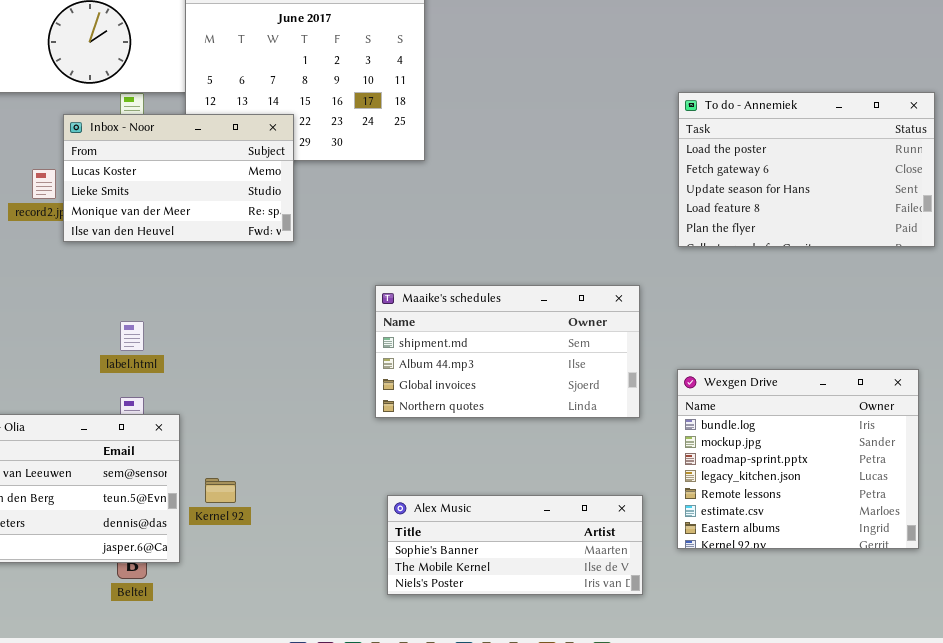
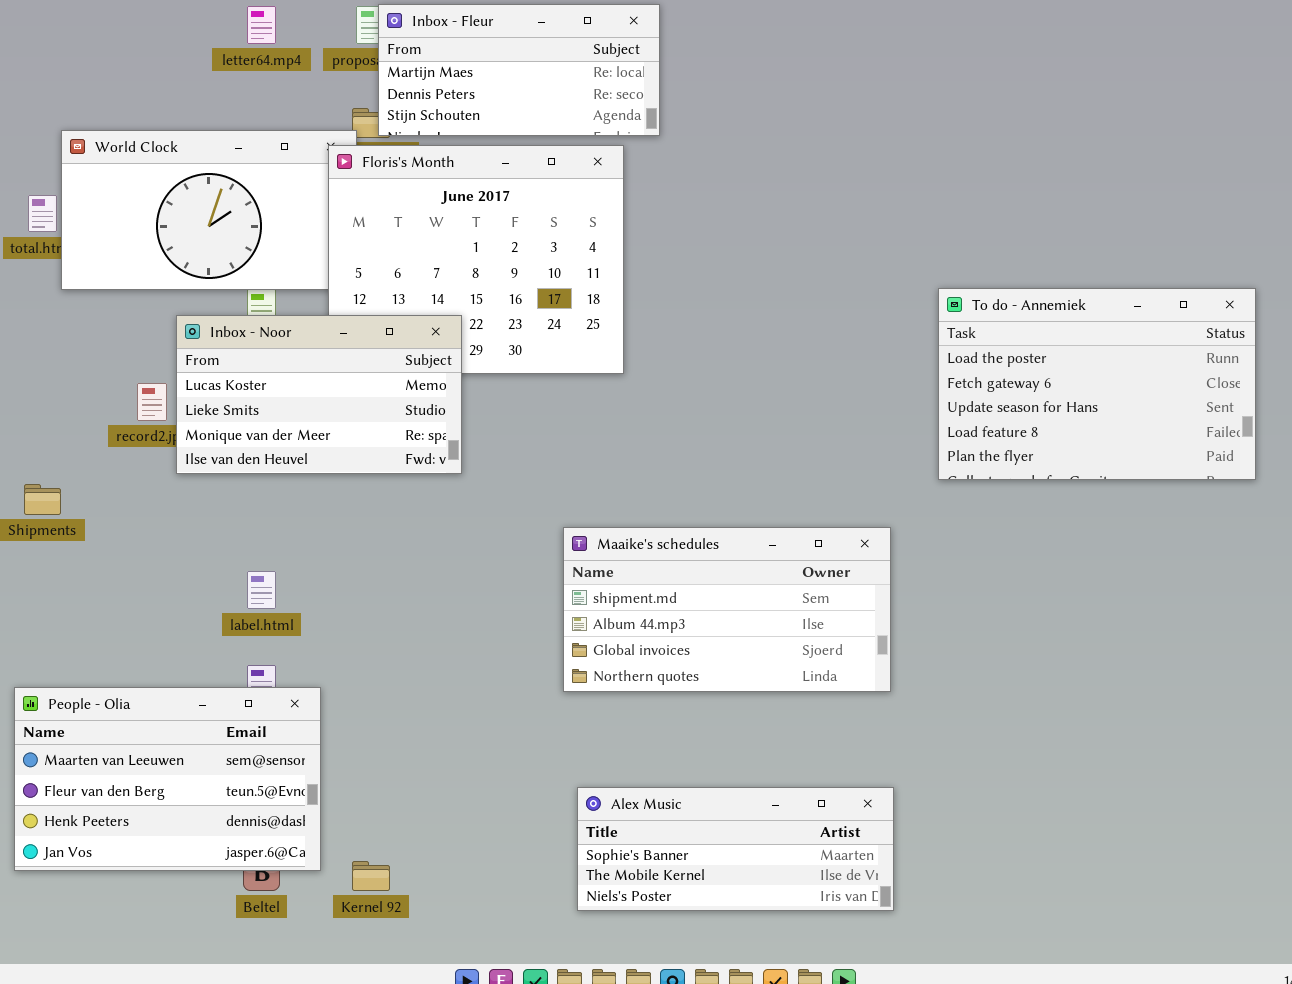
Wexgen Drive: [677,369,919,549] -> none, closed
Kernel 92: [205,478,236,503] -> [352,861,390,891], moved

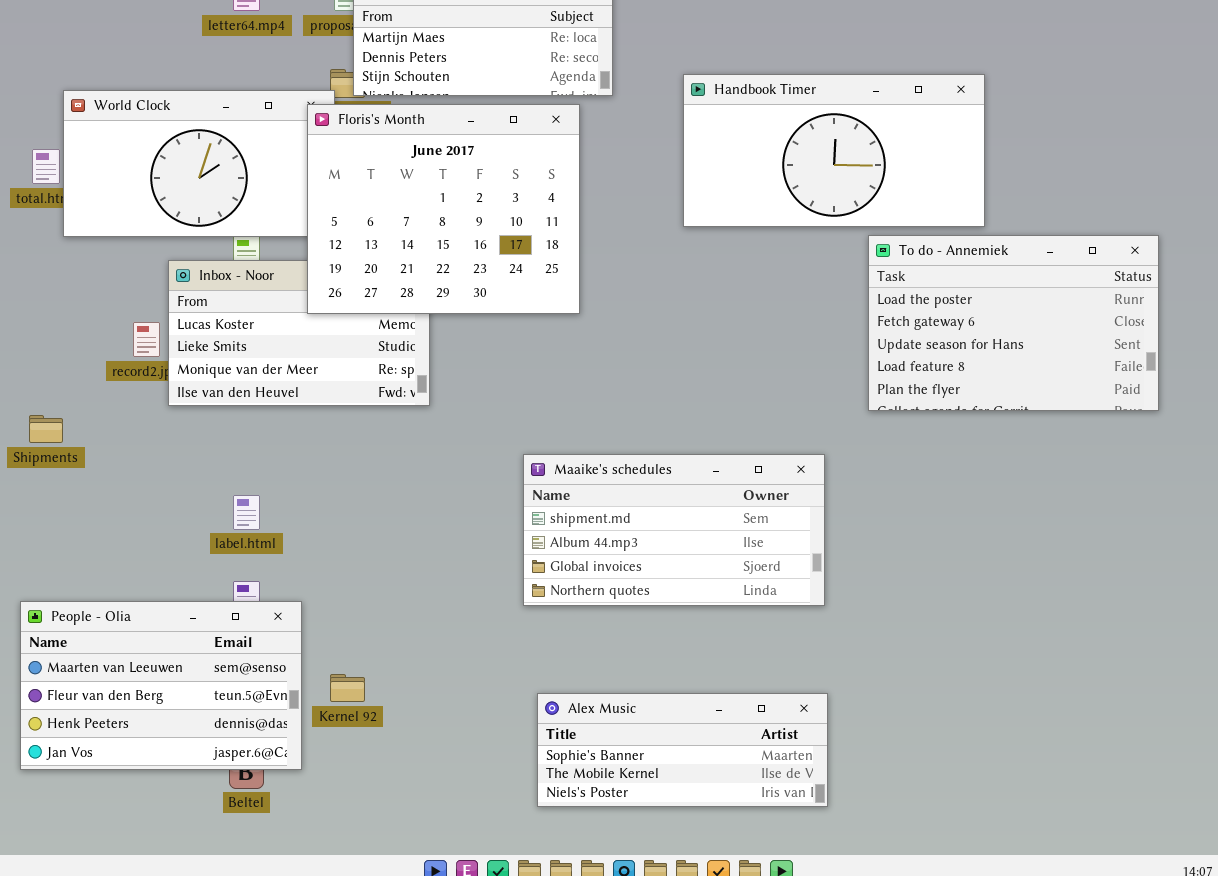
Handbook Timer: none -> [683,74,985,227], opened
Floris's Month: [328,145,624,374] -> [307,104,580,314], raised
Kernel 92: [352,861,390,891] -> [330,674,365,702], moved

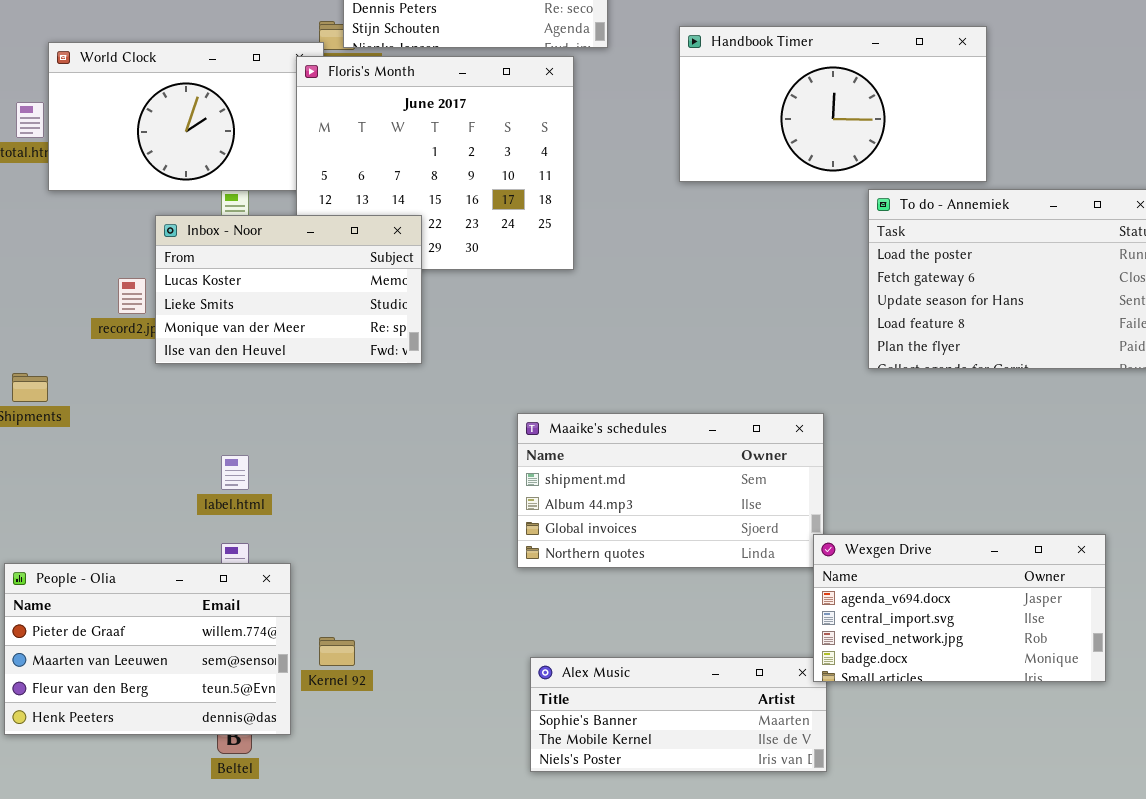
Inbox - Noor: [168,260,430,406] -> [155,215,422,364], raised
Wexgen Drive: none -> [813,534,1106,682], opened
People - Olia: [20,601,302,770] -> [4,563,291,735], scrolled up 1 row

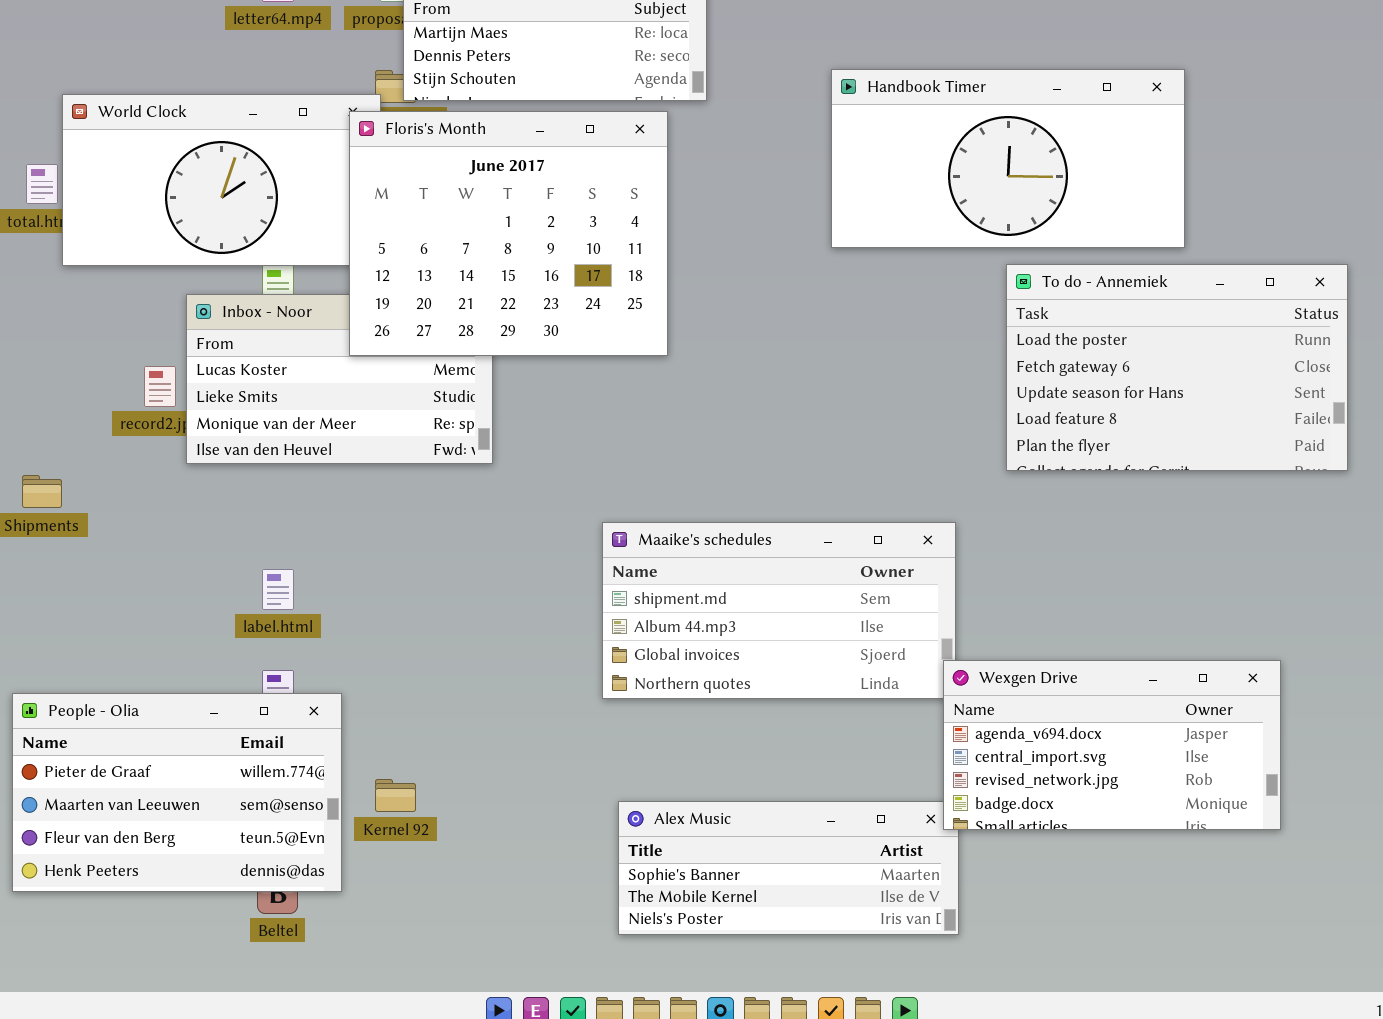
Handbook Timer: [679,26,987,182] -> [831,69,1185,248], moved
Floris's Month: [296,56,574,270] -> [349,111,668,356], raised

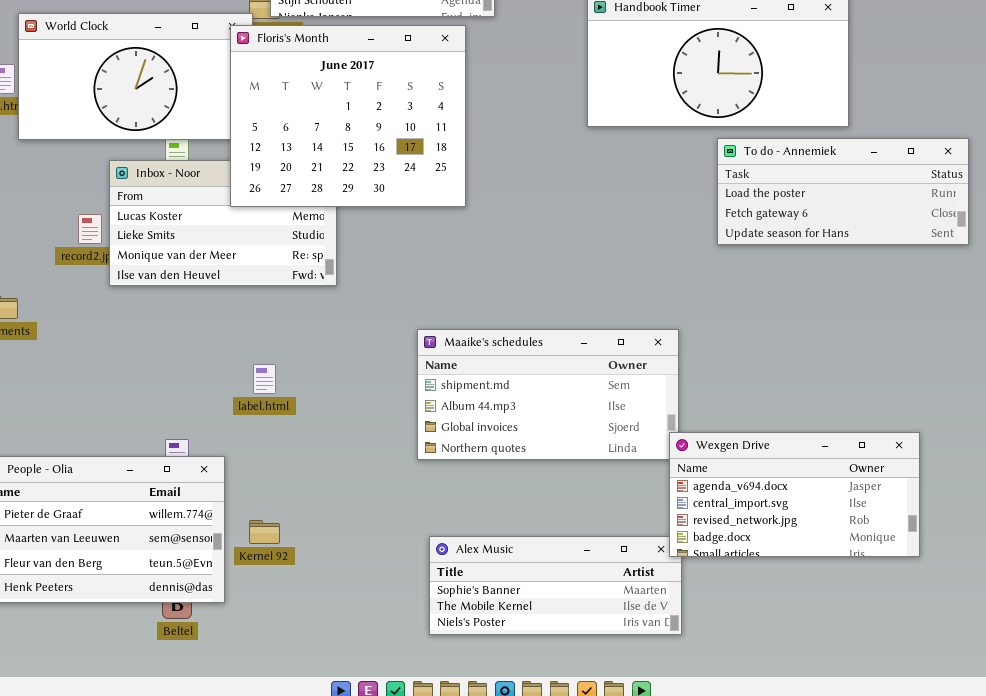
To do - Annemiek: [1006,264,1348,471] -> [717,138,969,245], resized
label.html: [262,569,294,610] -> [253,364,276,394], moved

